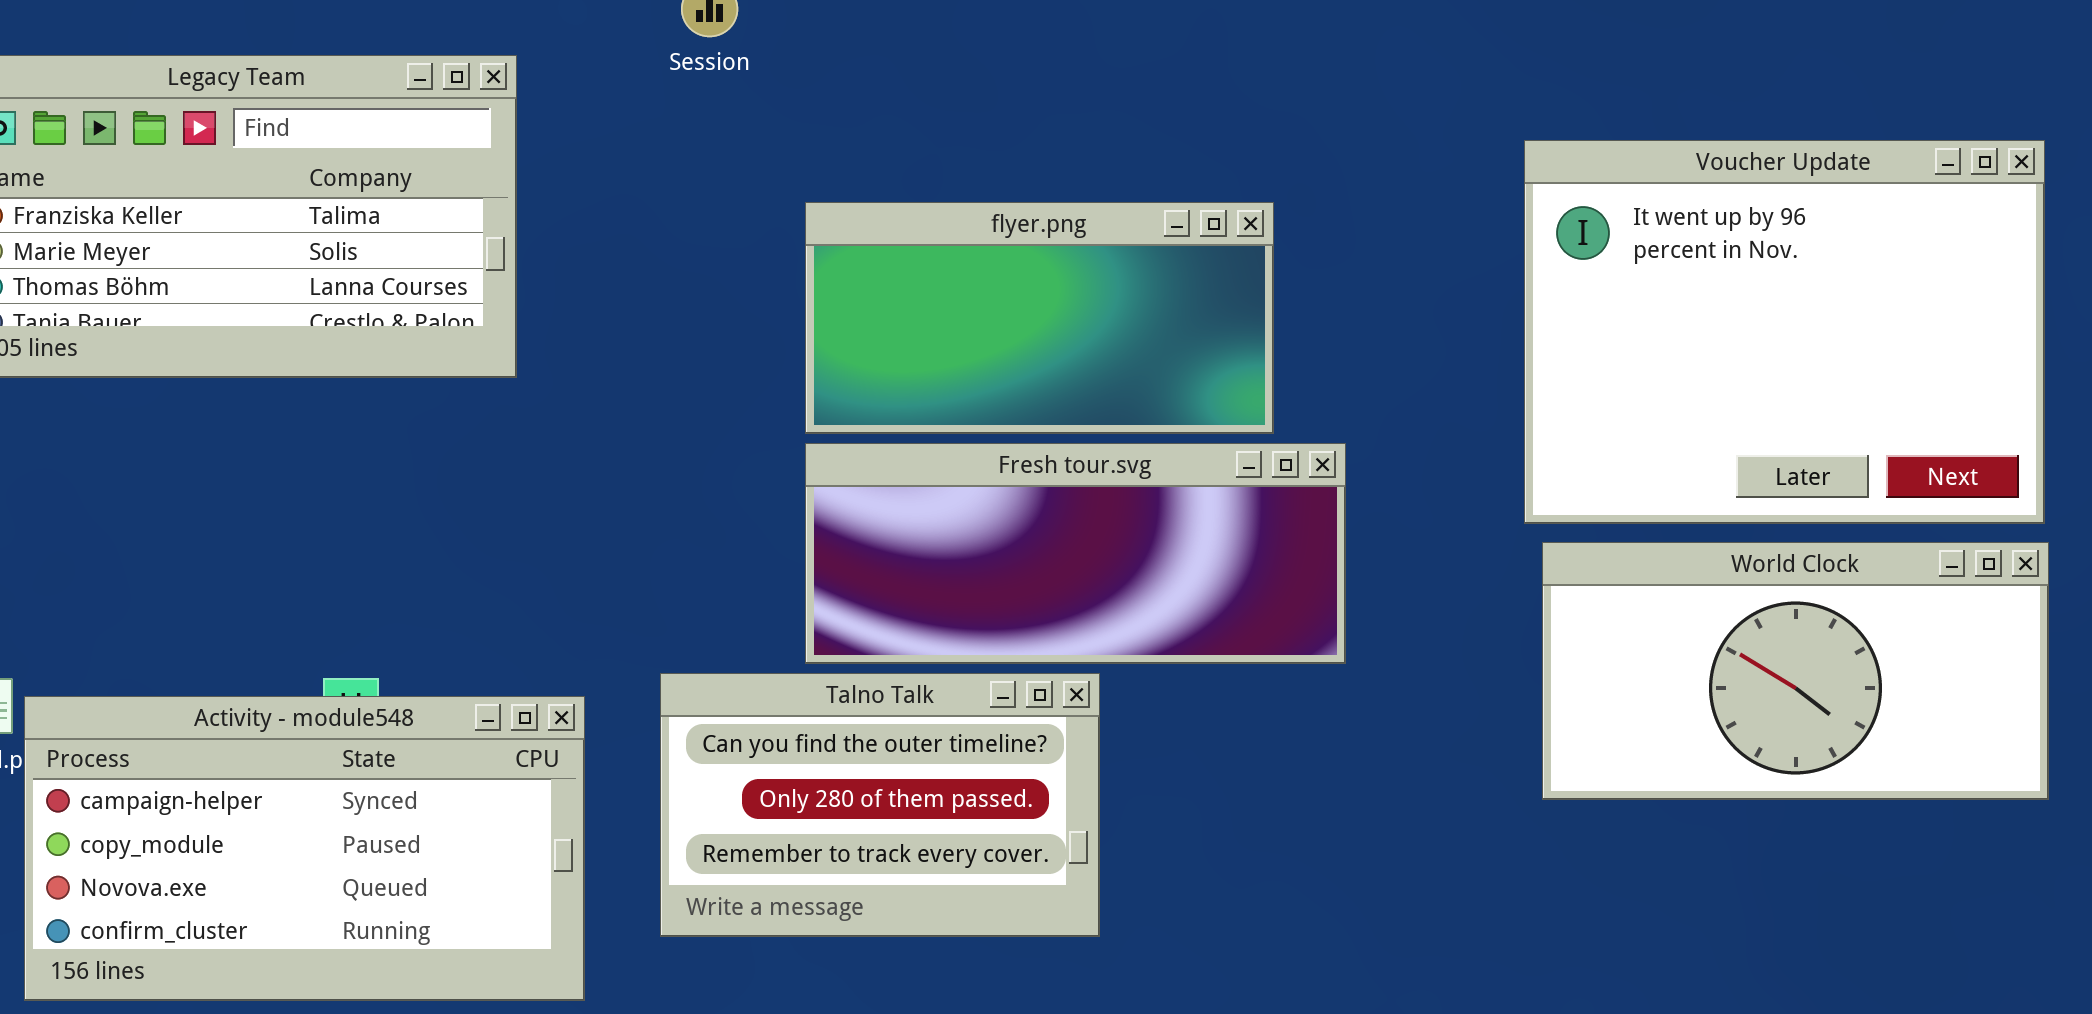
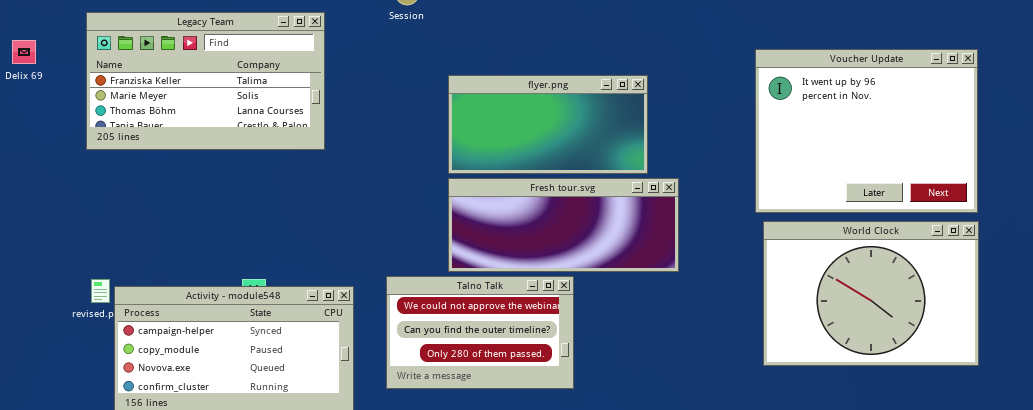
World Clock: [1542,542,2049,800] -> [763,221,979,366], resized
Talno Talk: [660,673,1100,937] -> [386,276,574,389], scrolled up 1 row

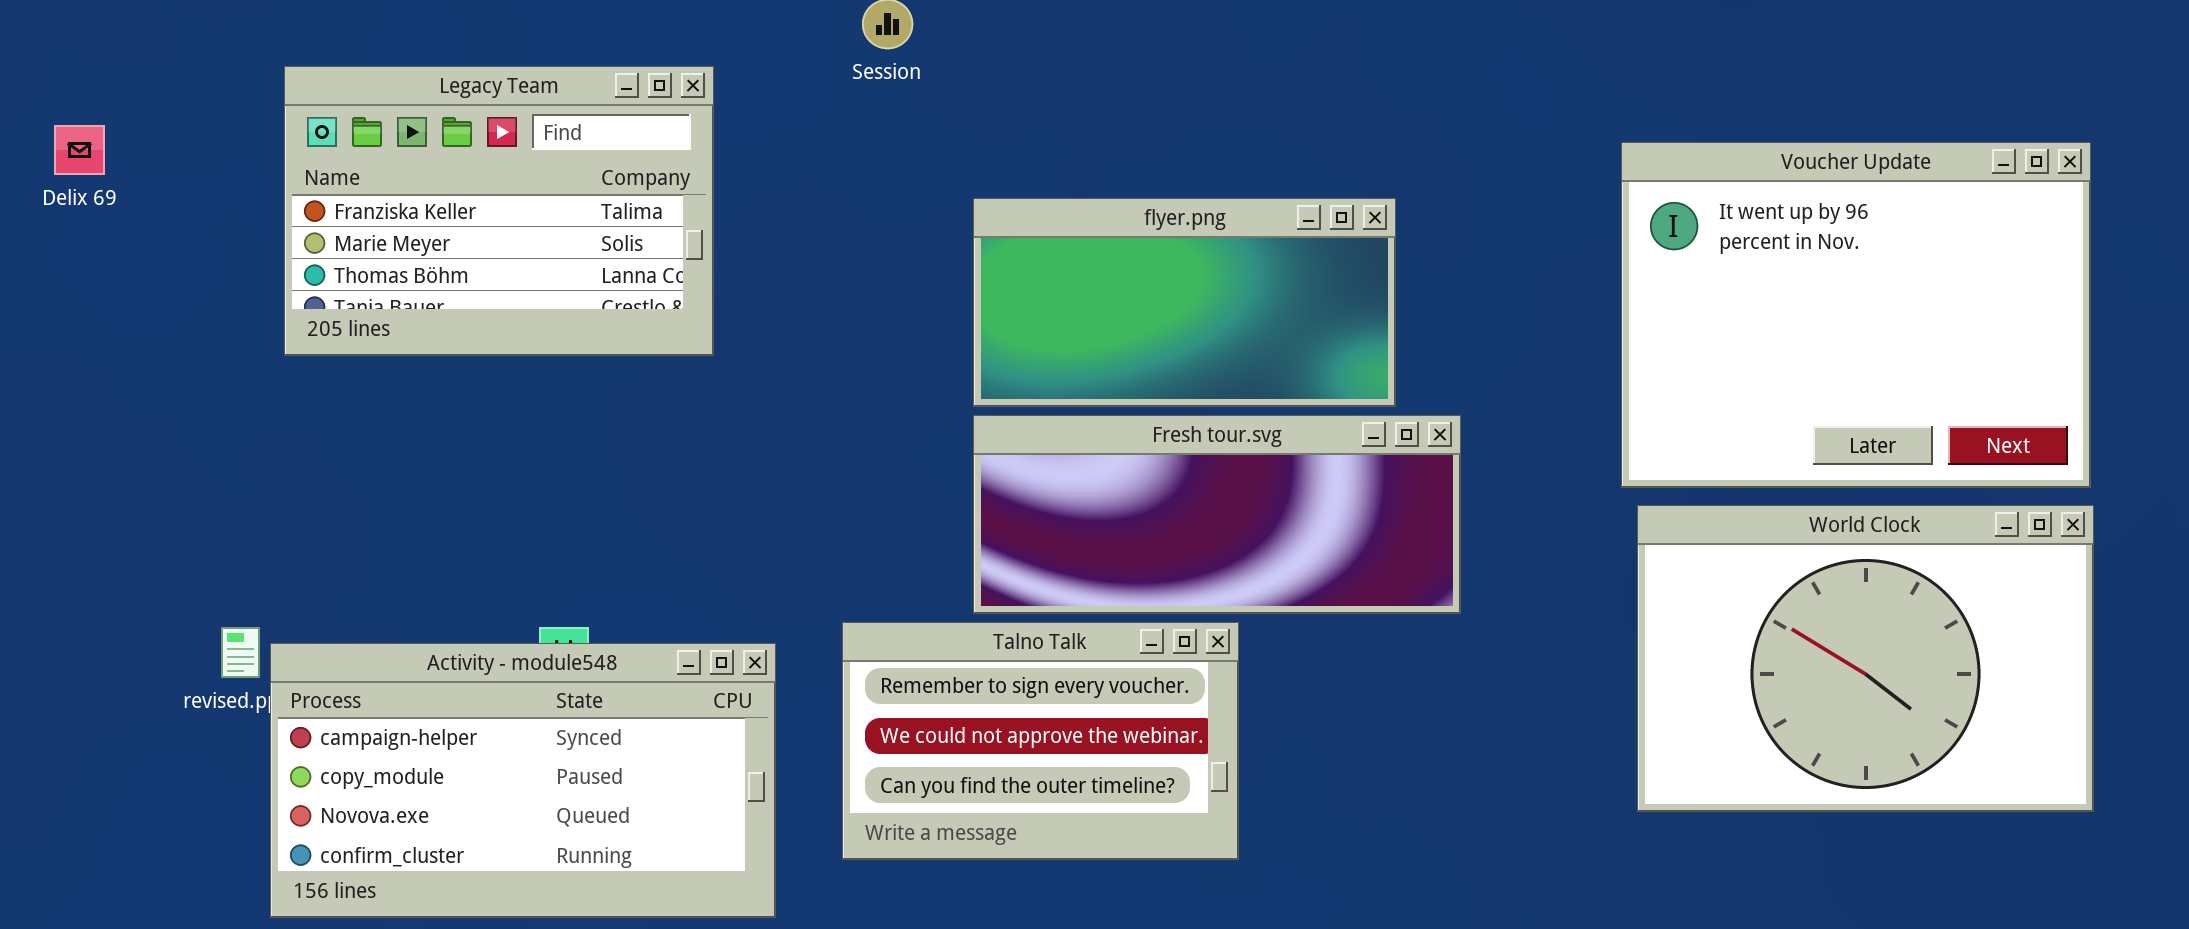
Legacy Team: [86,12,325,150] -> [284,66,714,356], resized
Talno Talk: [386,276,574,389] -> [842,622,1239,860], scrolled up 1 row

